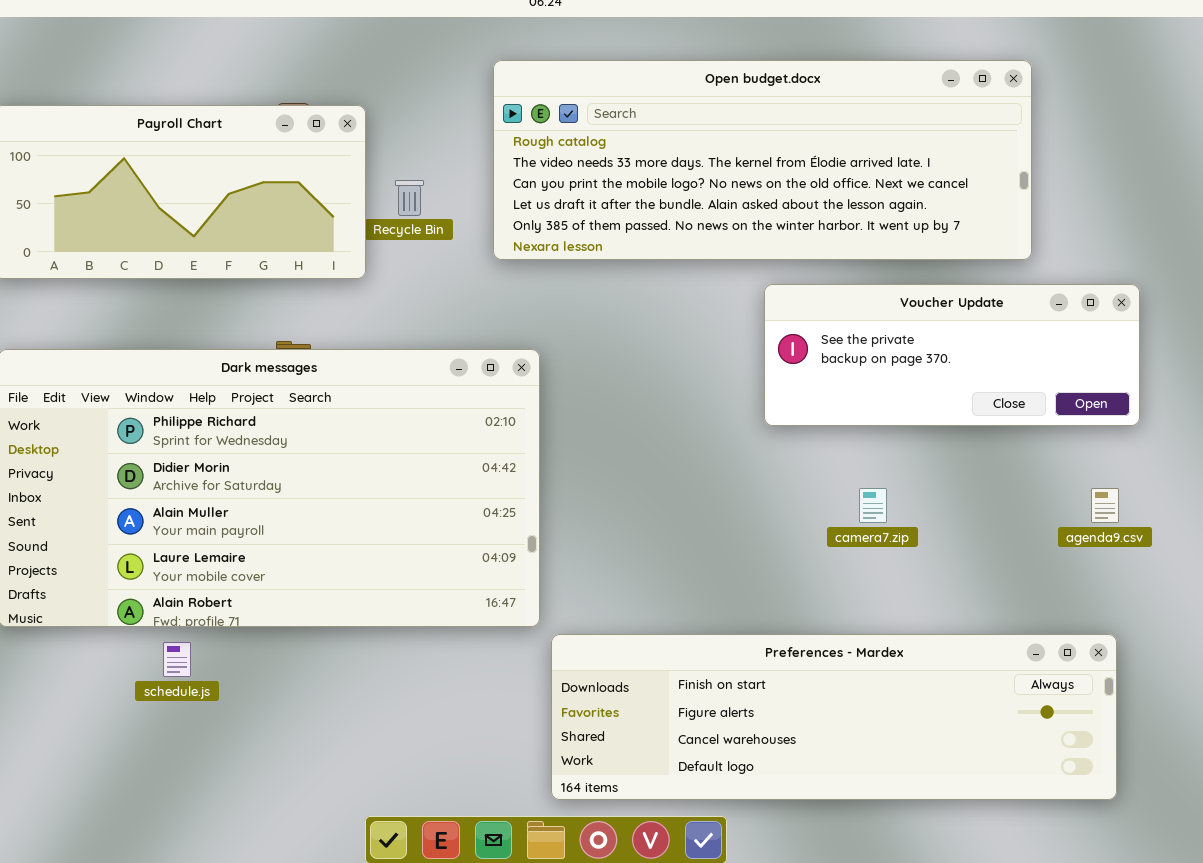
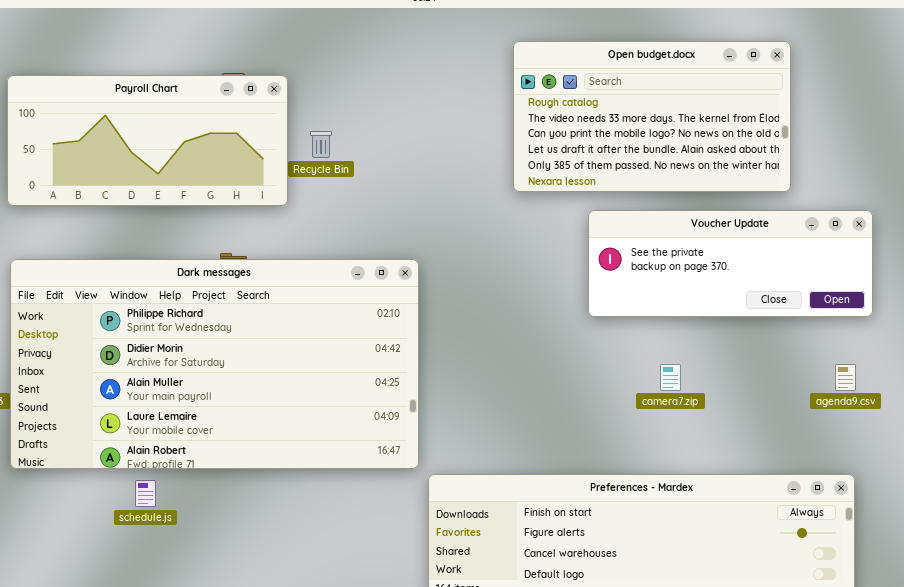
Open budget.docx: [493,60,1032,260] -> [513,41,791,192], resized

